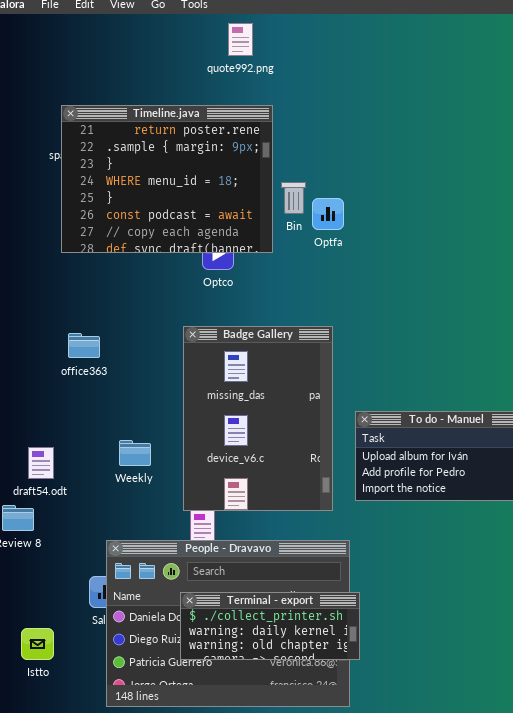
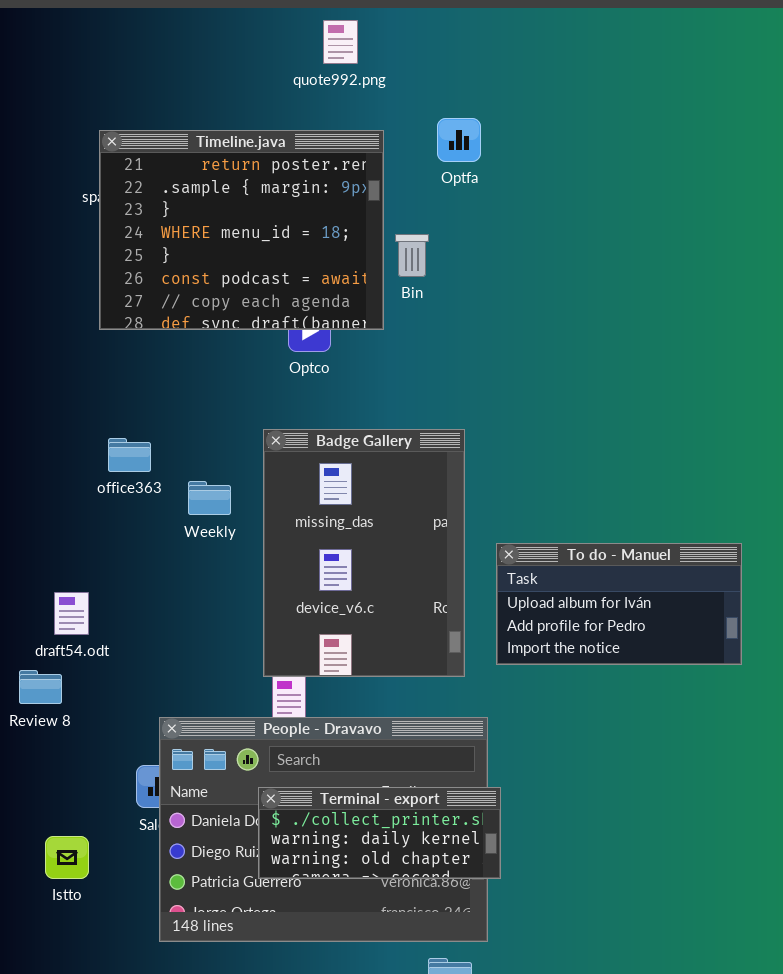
Optfa: [312,198,344,230] -> [437,118,481,162], moved
Weekly: [119,440,151,466] -> [188,481,231,515], moved

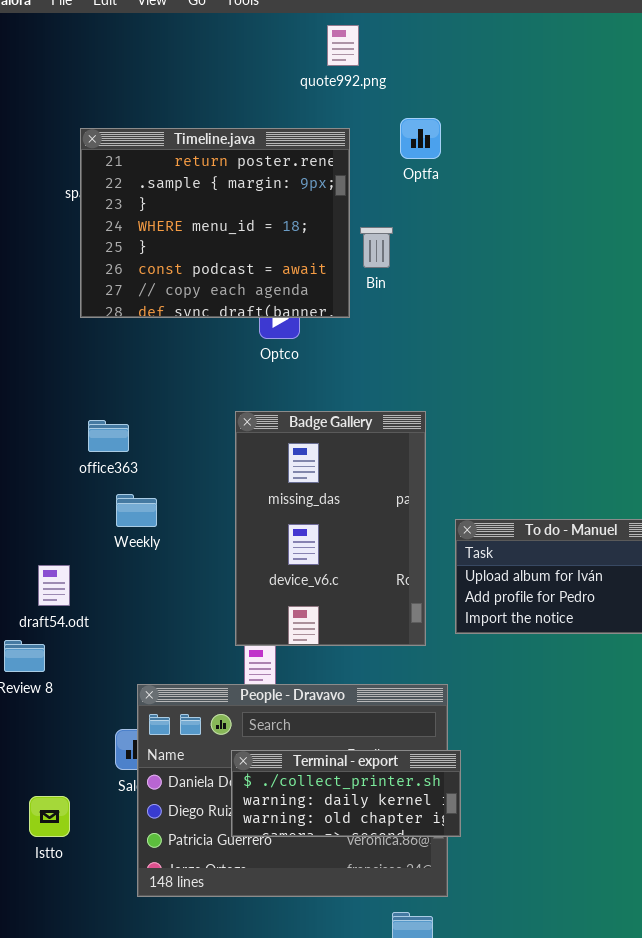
quote992.png: [323,20,358,64] -> [327,25,359,66], moved
Weekly: [188,481,231,515] -> [116,494,157,527], moved

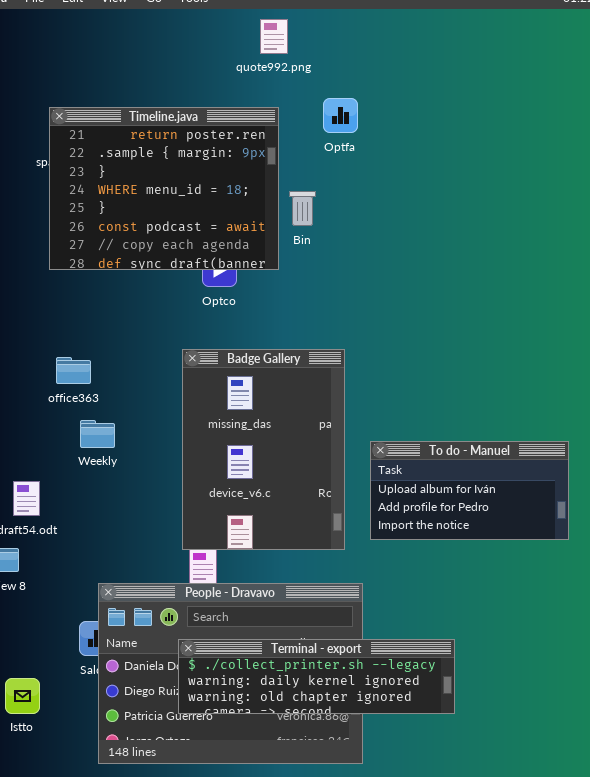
Terminal - export: [231,750,461,837] -> [178,639,455,714], resized

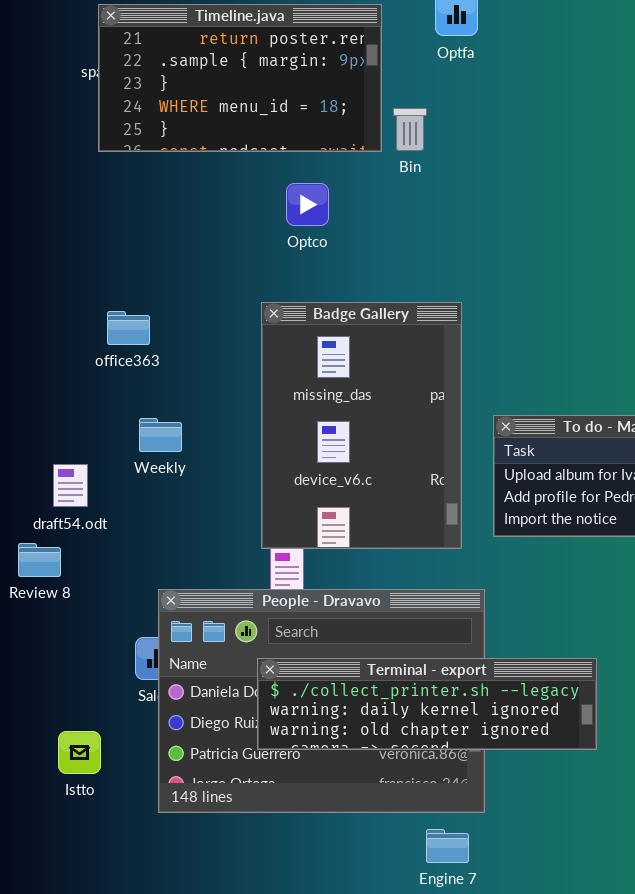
Timeline.java: [49,107,279,270] -> [98,4,382,152], resized
Weekly: [80,420,115,448] -> [139,418,182,452], moved
Istto: [5,678,40,714] -> [58,731,101,774], moved

